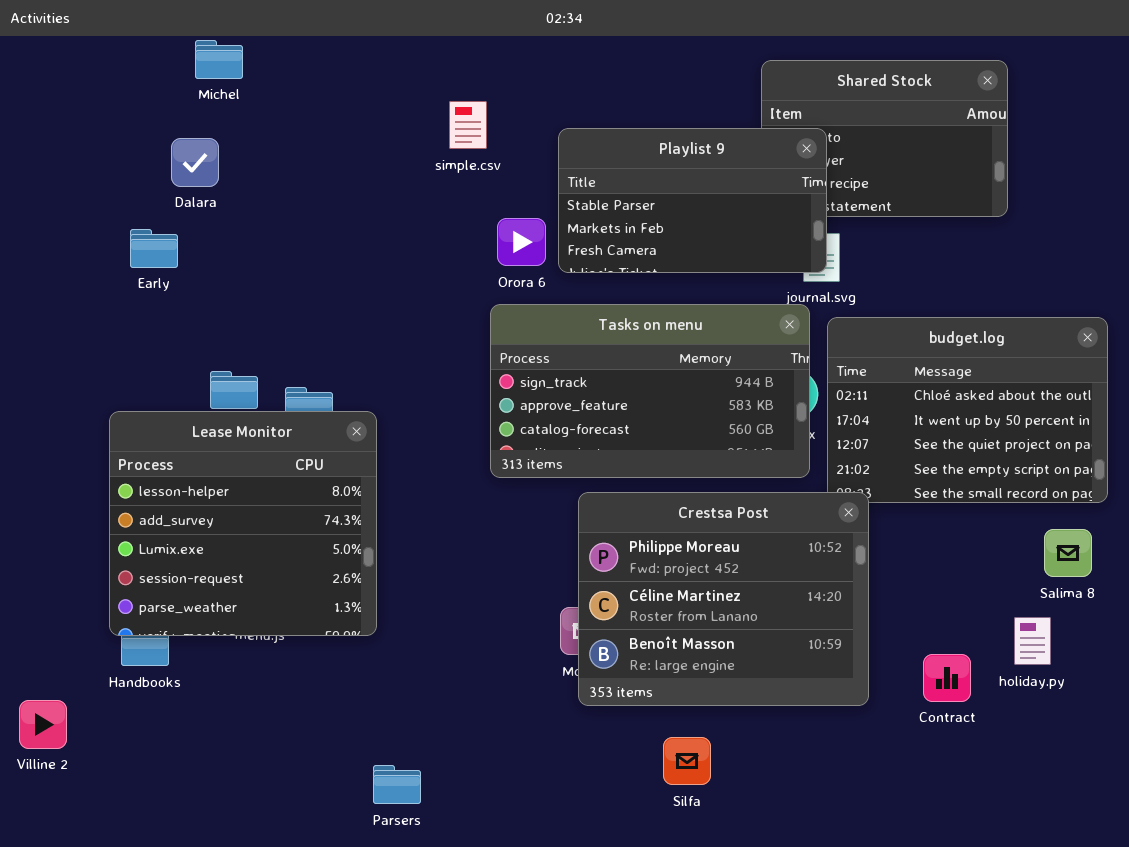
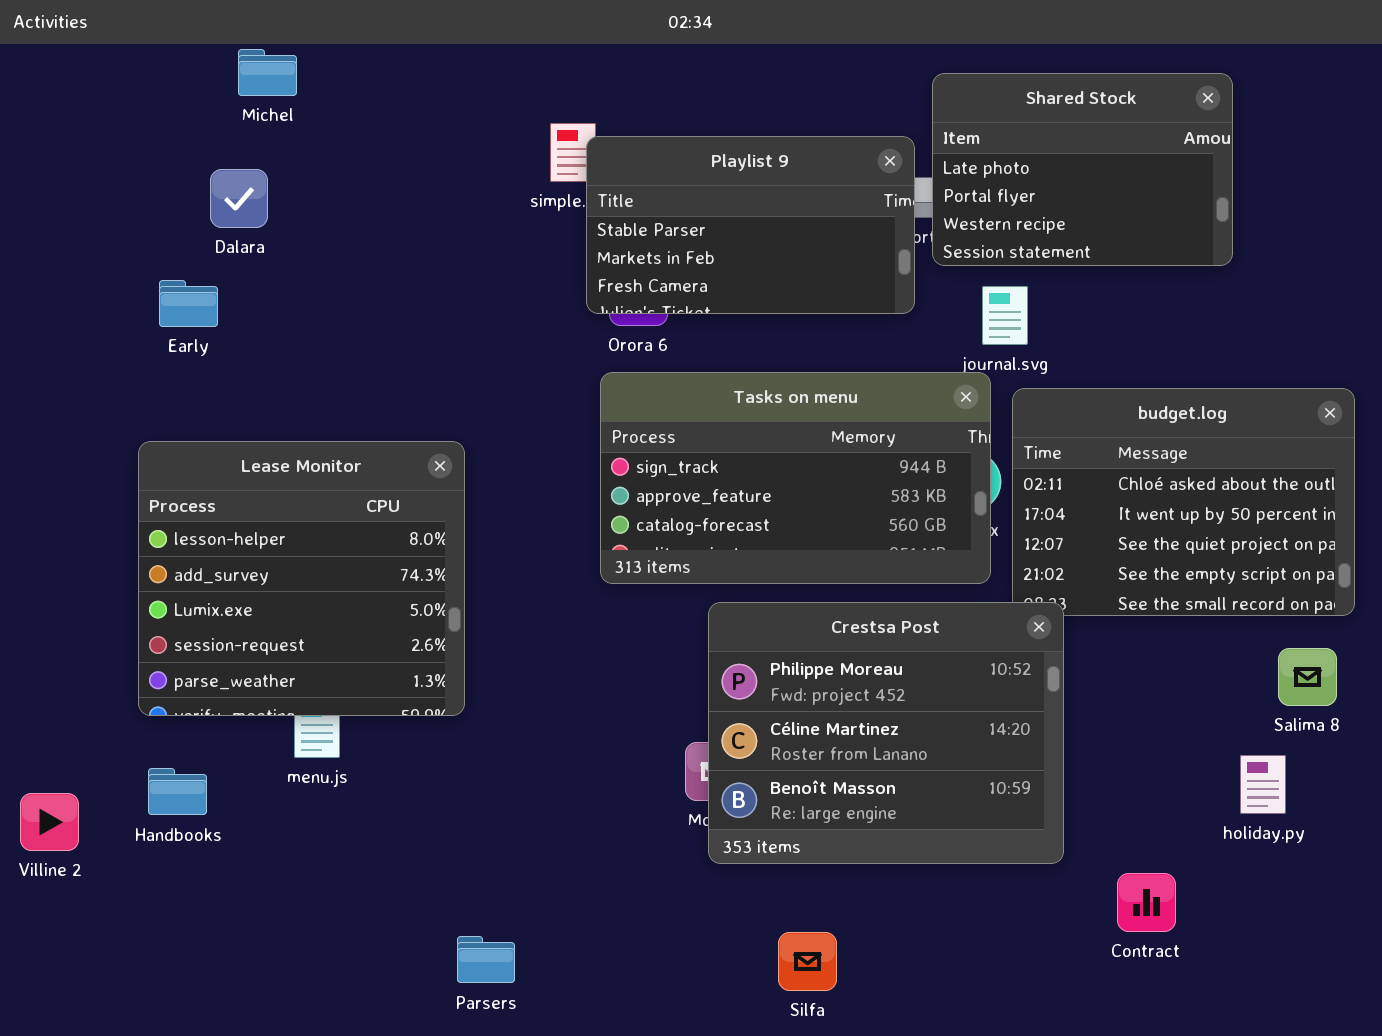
Playlist 9: [558,128,827,273] -> [586,136,915,314], moved
Lease Monitor: [109,411,377,636] -> [138,441,465,716], moved
Contract: [923,654,971,702] -> [1117,873,1176,932], moved
Villine 2: [19,700,67,749] -> [20,793,79,851], moved
Silfa: [663,737,711,785] -> [778,932,837,991], moved

